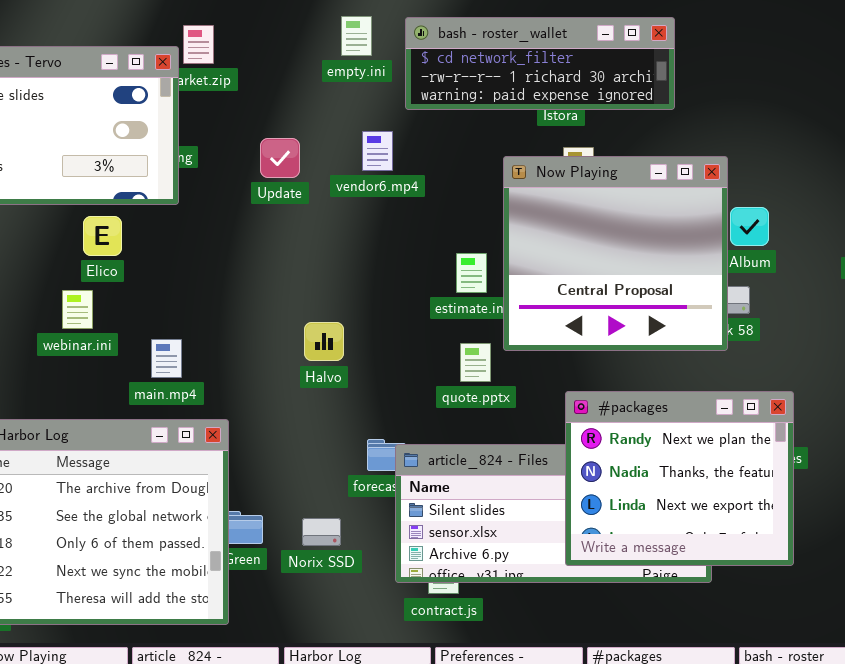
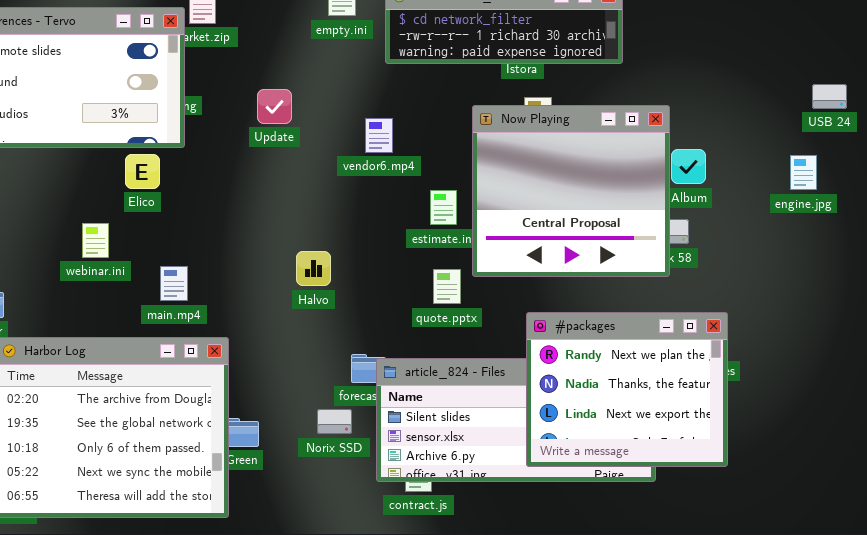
vendor6.mp4: [362,131,393,171] -> [365,118,393,153], moved
Elico: [83,216,122,256] -> [125,154,160,189], moved
Norix SSD: [302,518,341,546] -> [317,409,352,434], moved

